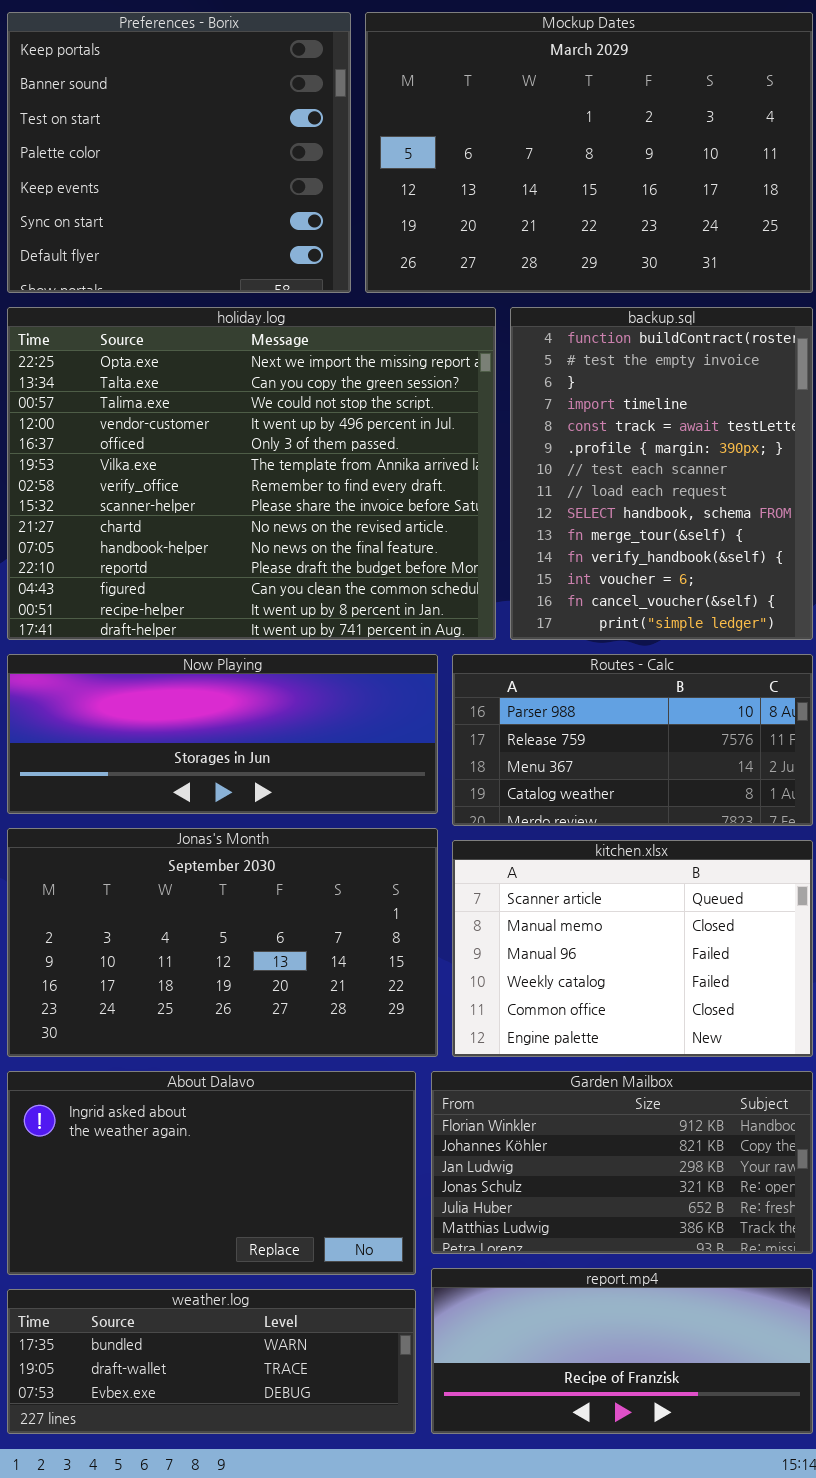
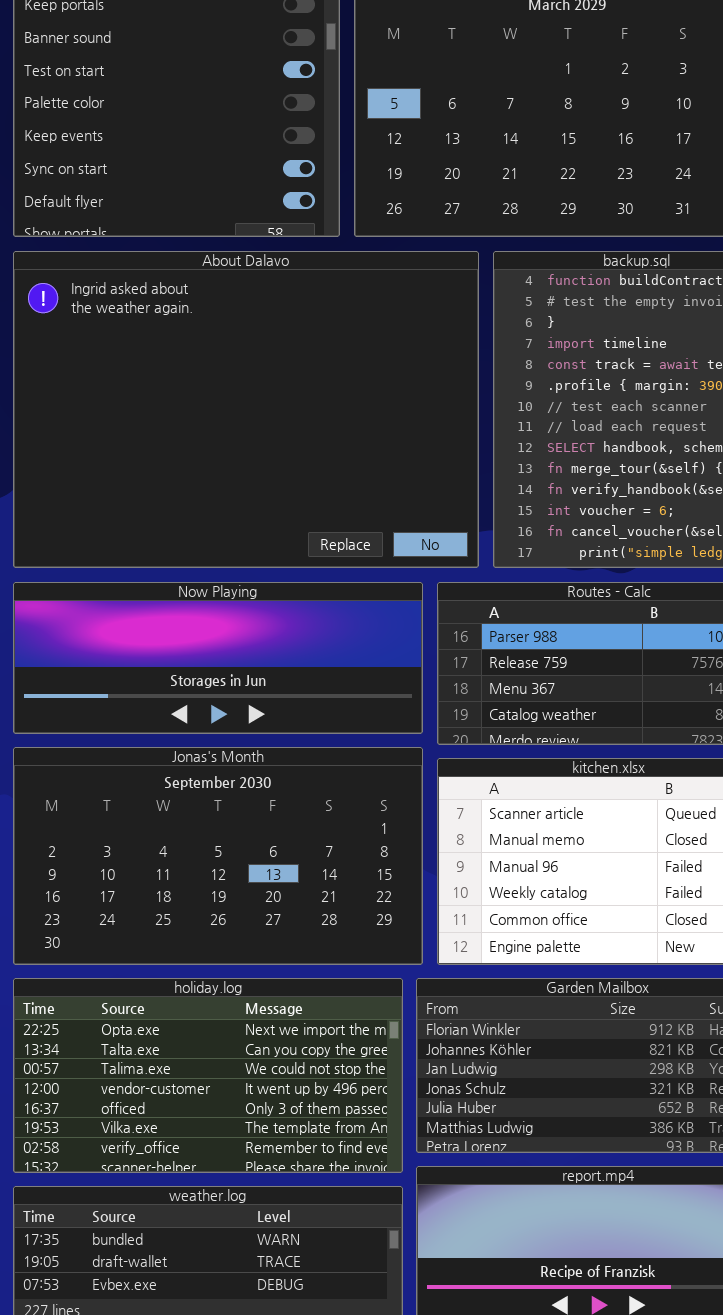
holiday.log: [7,307,496,640] -> [13,978,403,1173], moved, resized
About Dalavo: [7,1071,416,1275] -> [13,251,479,568], moved, resized

